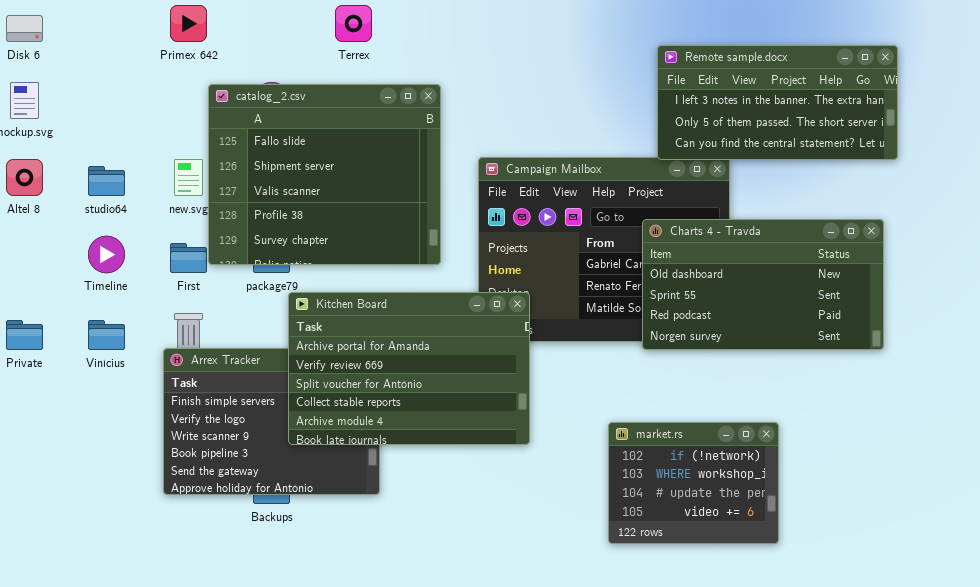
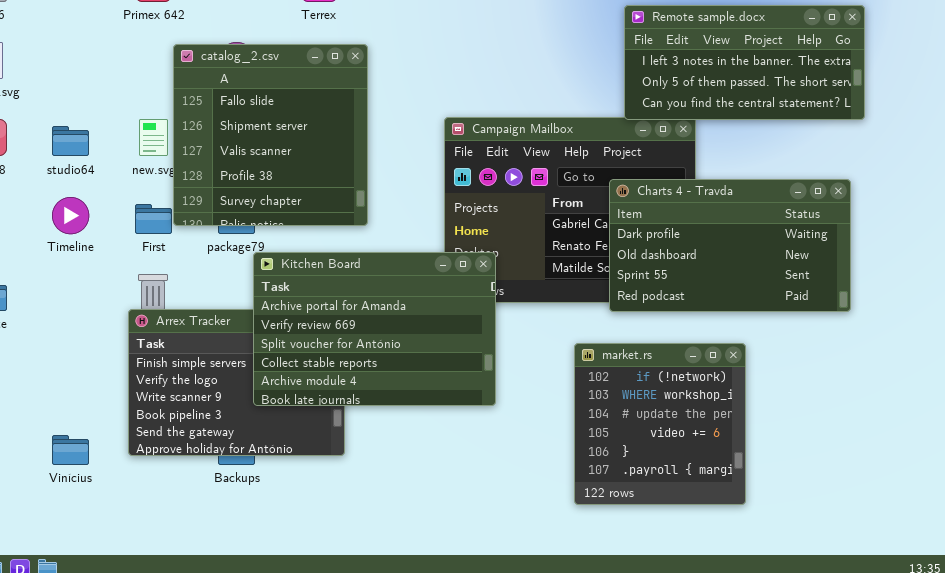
catalog_2.csv: [208,84,441,265] -> [173,44,368,226], resized
Charts 4 - Travda: [642,219,884,350] -> [609,179,851,312], scrolled up 1 row
Vinícius: [88,320,125,350] -> [52,435,89,465], moved
market.rs: [608,422,779,544] -> [574,343,746,505], resized

